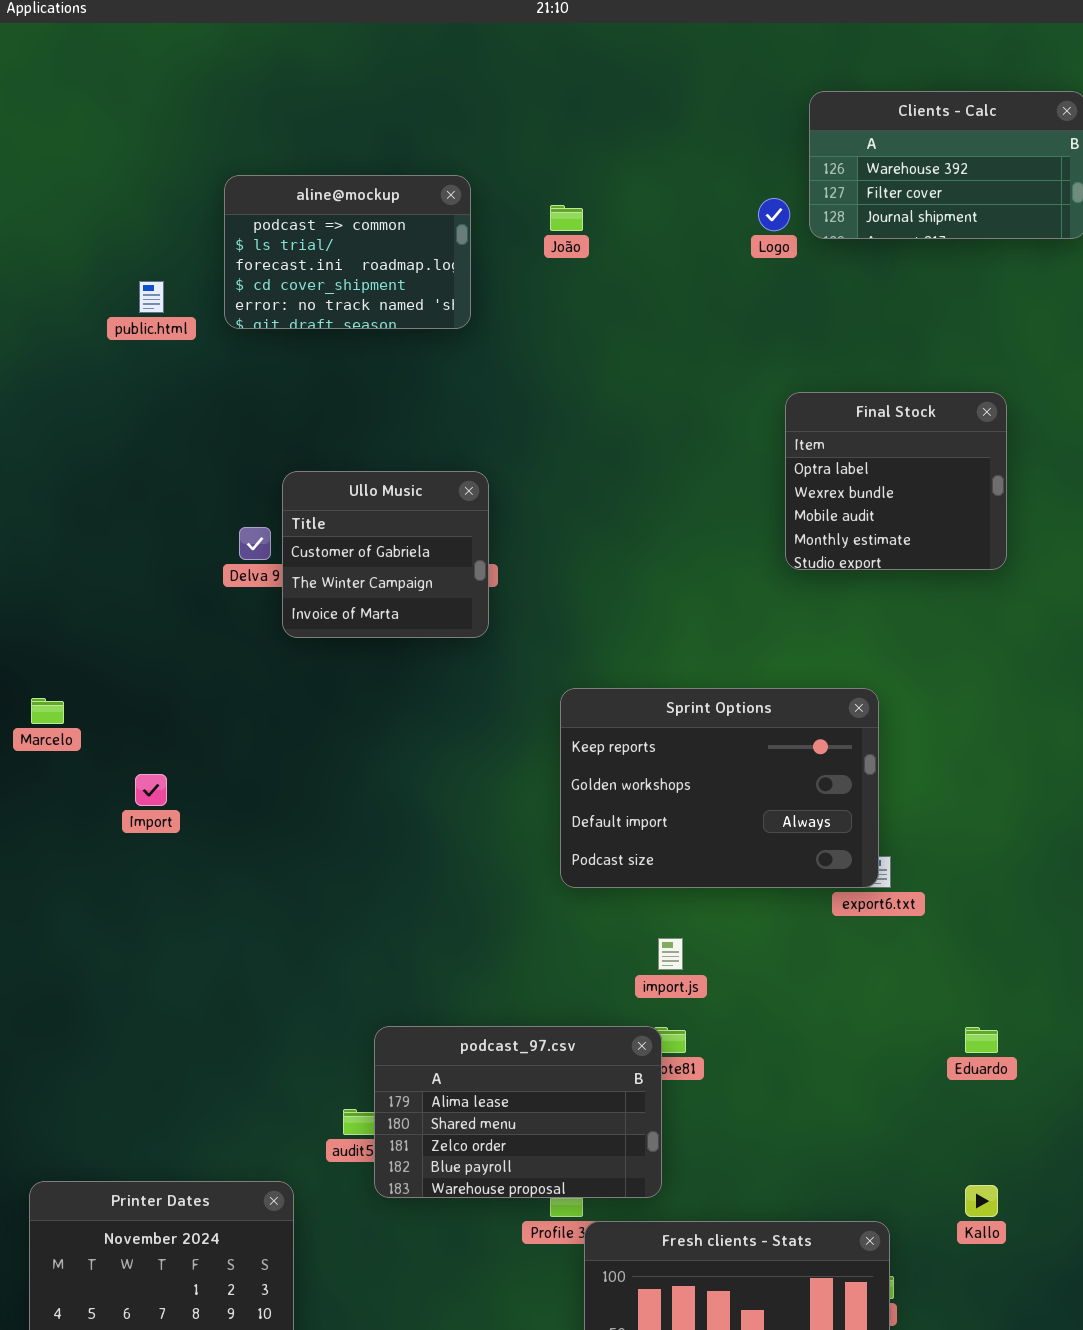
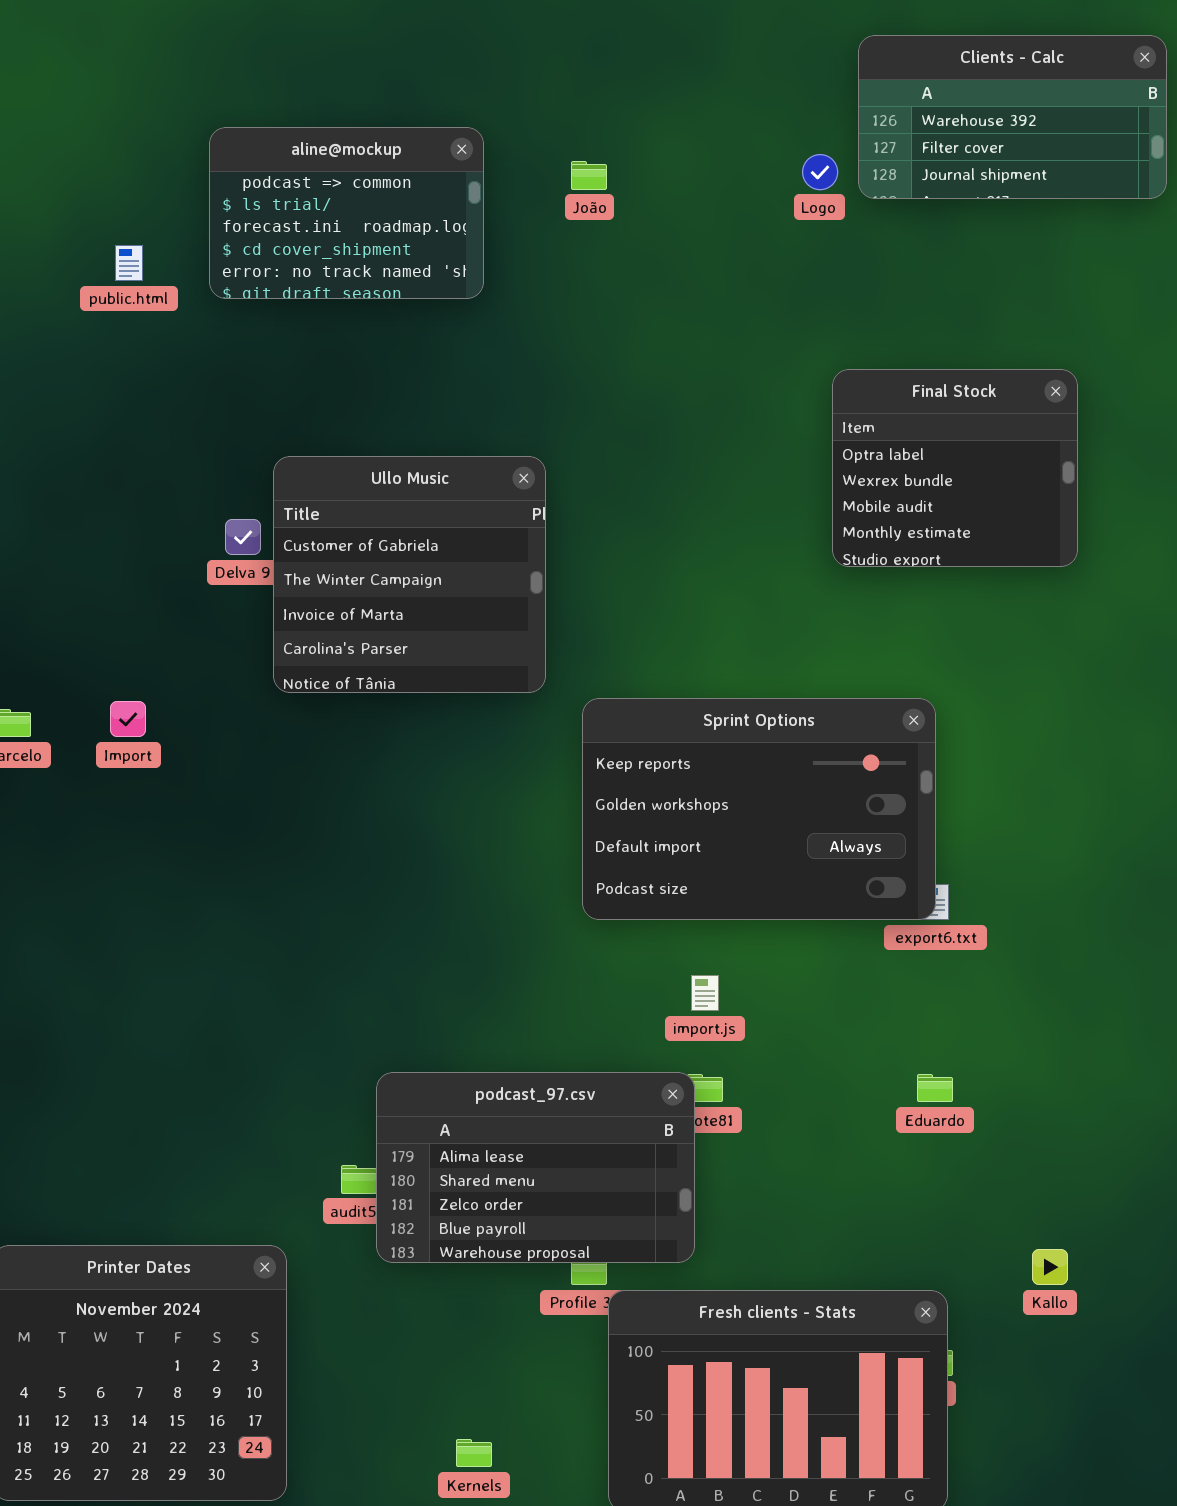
Ullo Music: [282,471,489,638] -> [273,456,546,693], resized
Import: [135,774,167,806] -> [110,701,146,737], moved
Eduardo: [965,1027,998,1053] -> [917,1074,953,1102], moved

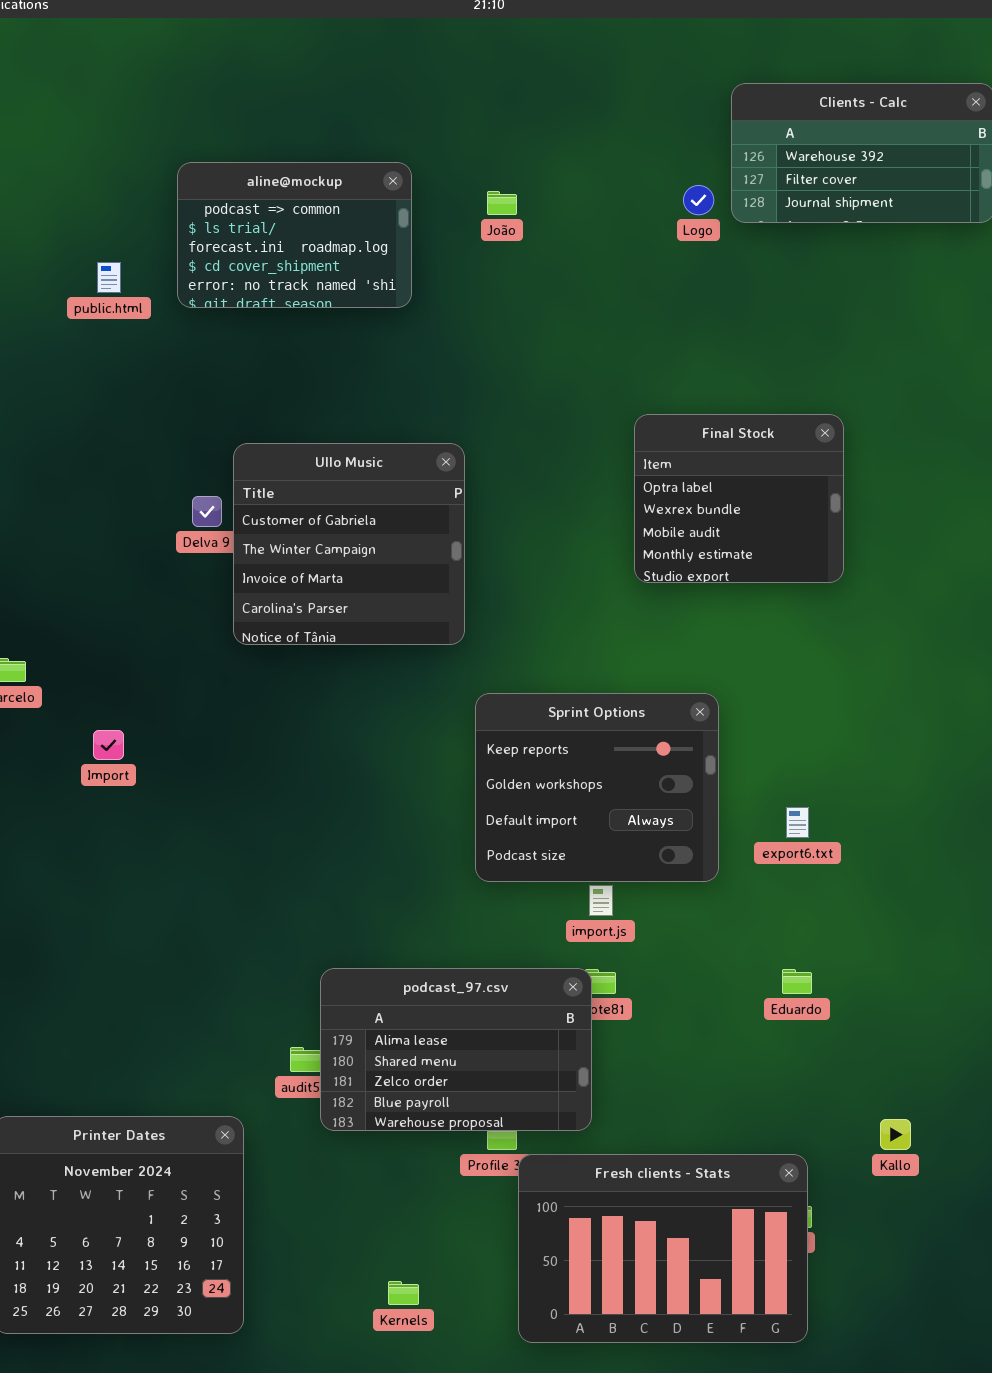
Final Stock: [832,369,1078,567] -> [634,414,844,583], moved
Sprint Options: [582,698,936,920] -> [475,693,719,882], moved, resized
Import: [110,701,146,737] -> [93,730,124,760], moved

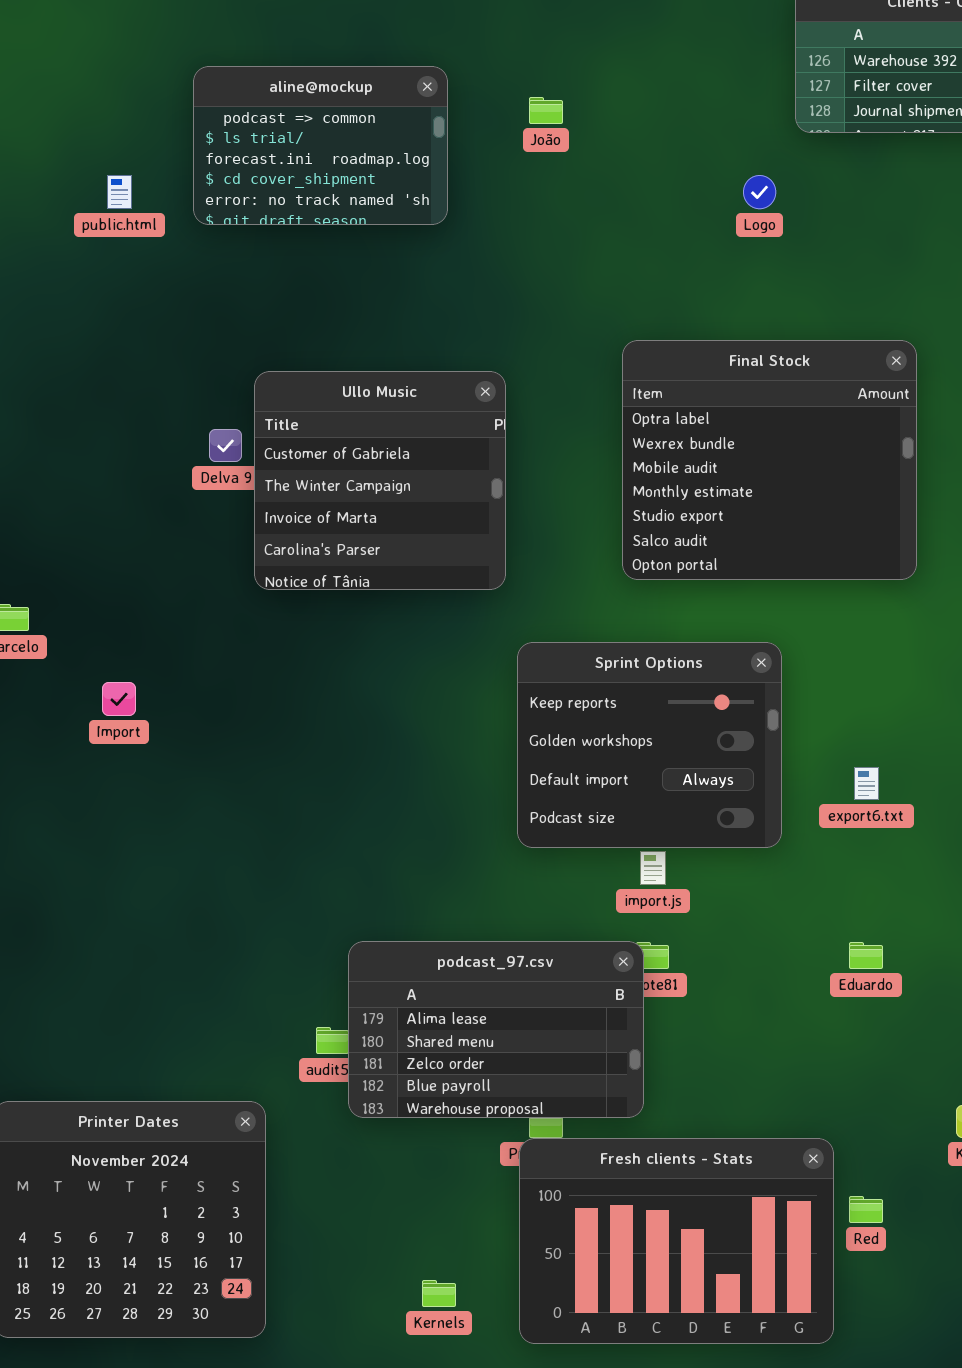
Logo: [683,185,714,215] -> [743,175,776,209], moved
Final Stock: [634,414,844,583] -> [622,340,917,580], resized
Fresh clients - Stats: [518,1154,808,1343] -> [519,1138,834,1344], moved

